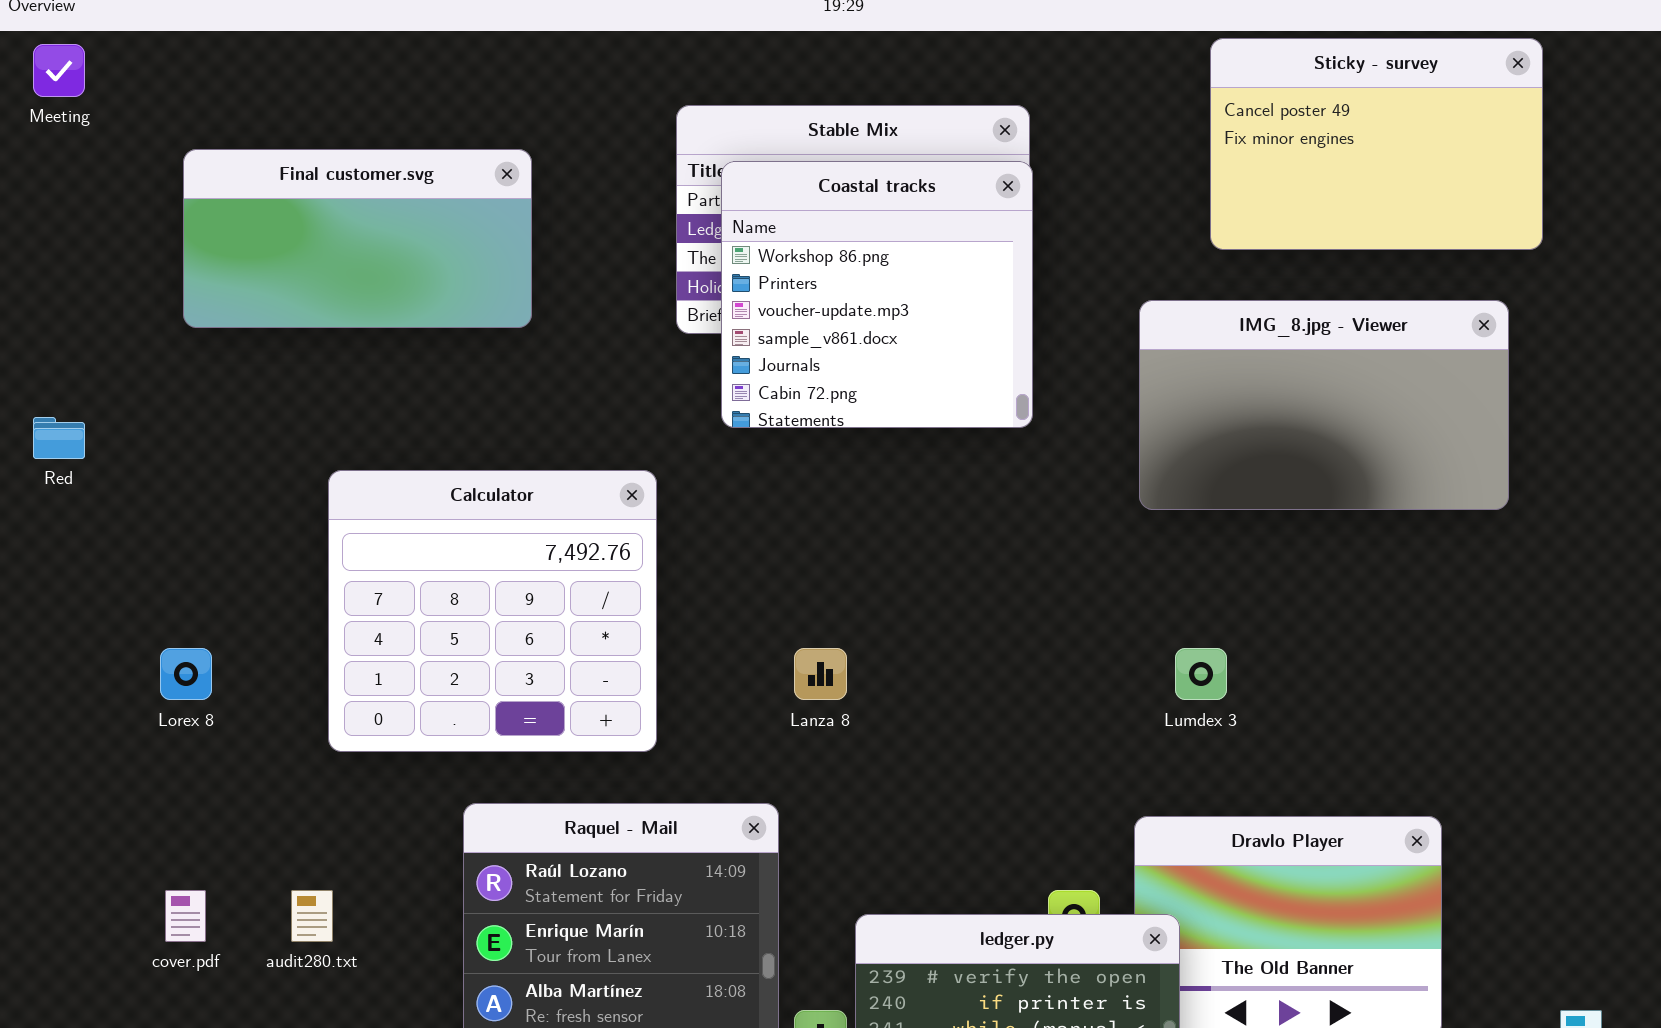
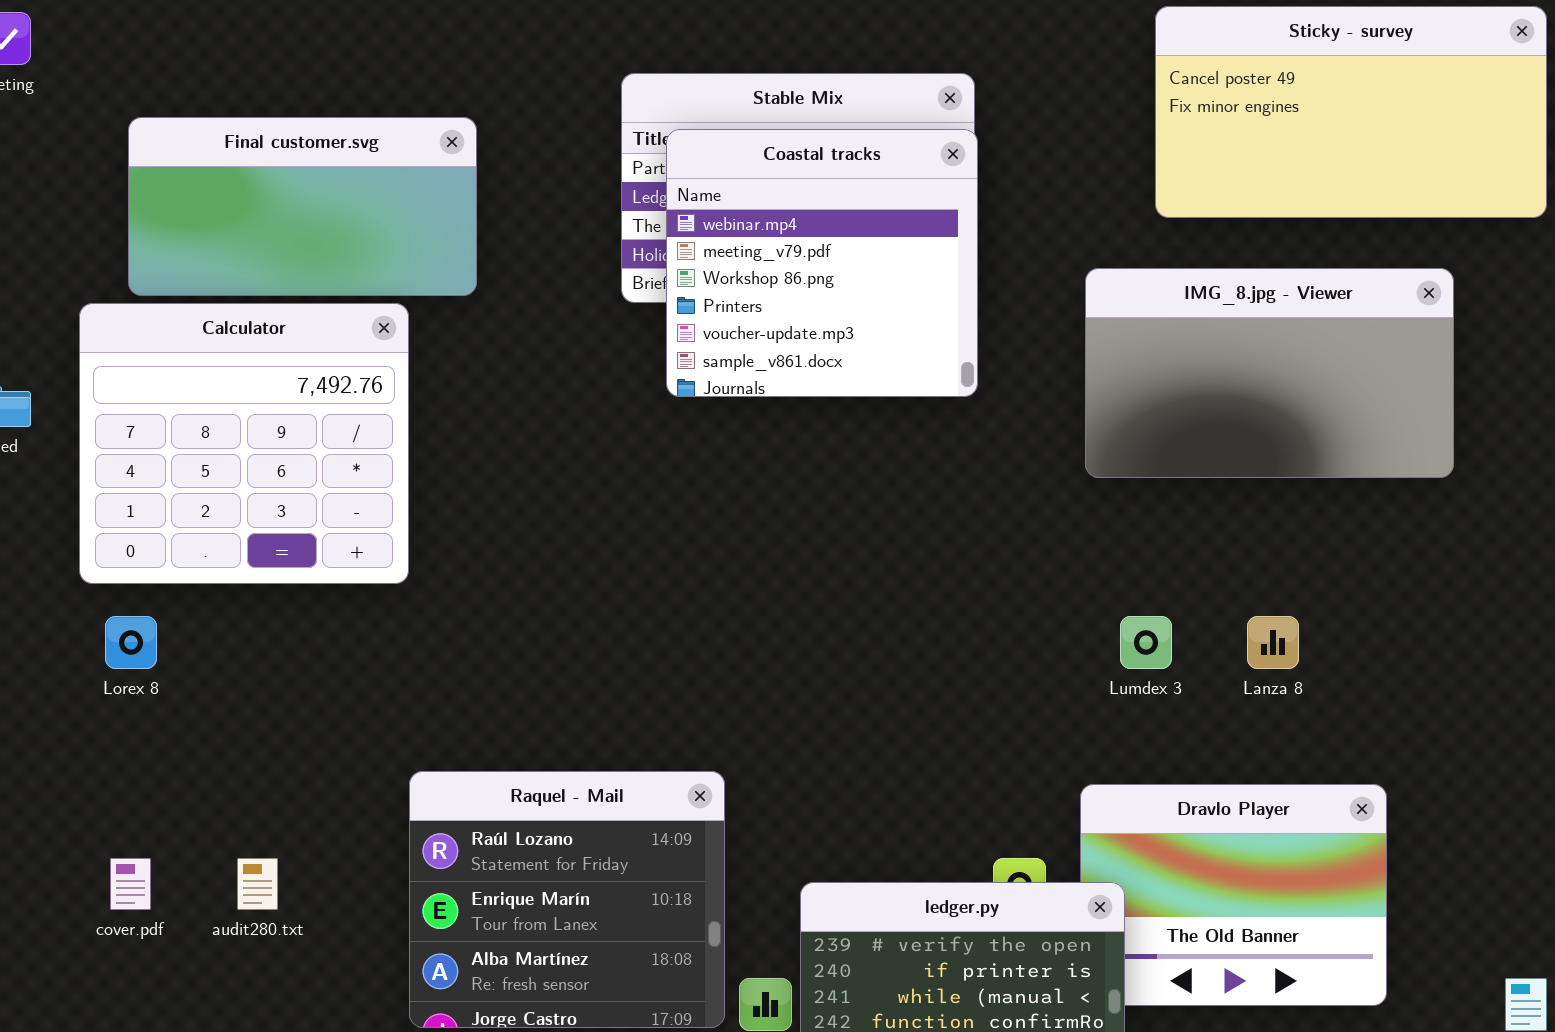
Sticky - survey: [1210,38,1543,250] -> [1155,6,1547,218], resized
Coastal tracks: [721,161,1033,428] -> [666,129,978,397], scrolled up 2 rows
Calculator: [328,470,657,752] -> [79,303,409,584], moved
Lanza 8: [794,648,847,700] -> [1247,616,1299,669], moved

